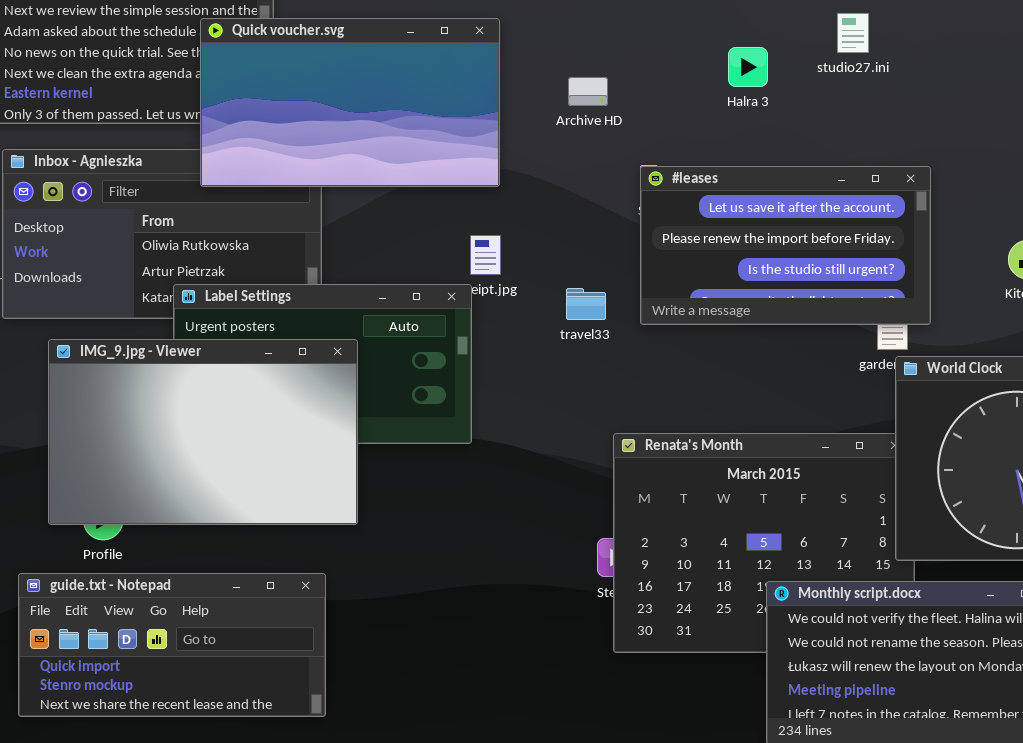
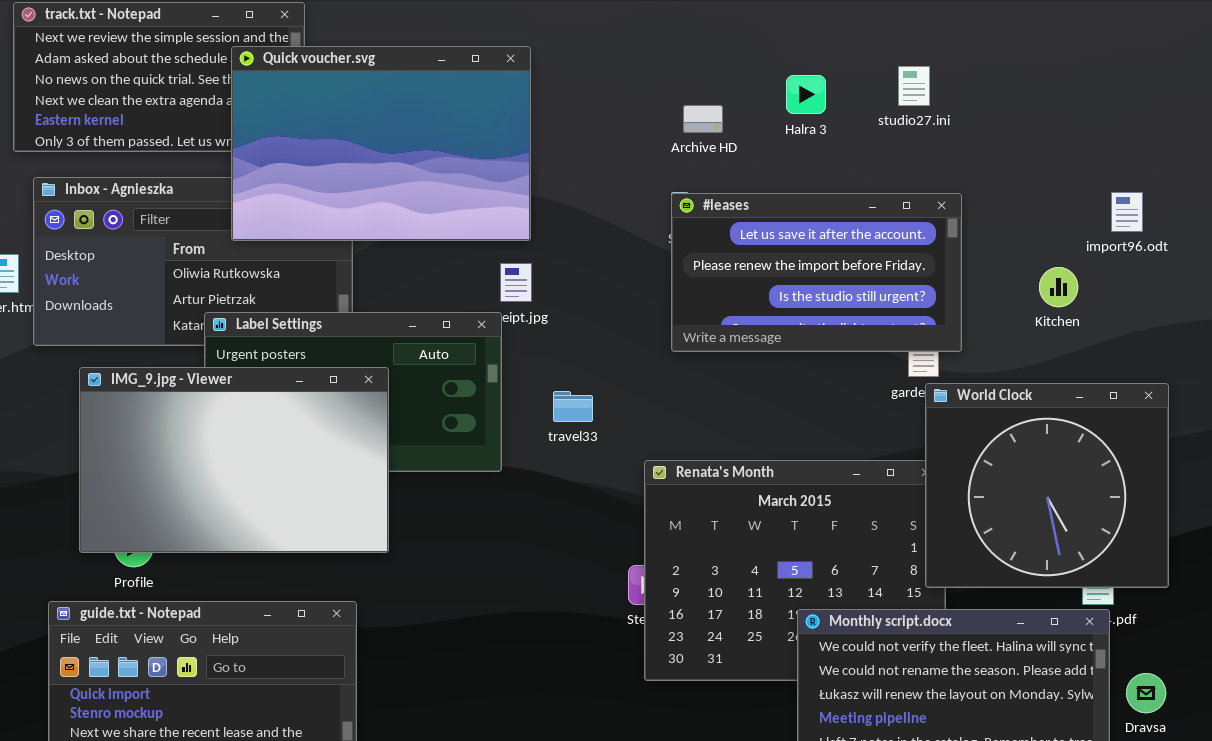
studio27.ini: [837,13,869,53] -> [898,66,930,106], moved
Quick voucher.svg: [200,18,500,187] -> [231,46,531,241], resized
Halra 3: [728,47,768,87] -> [786,75,826,114], moved
Archive HD: [568,77,608,106] -> [683,105,723,133], moved
travel33: [566,288,606,320] -> [553,391,593,422], moved

